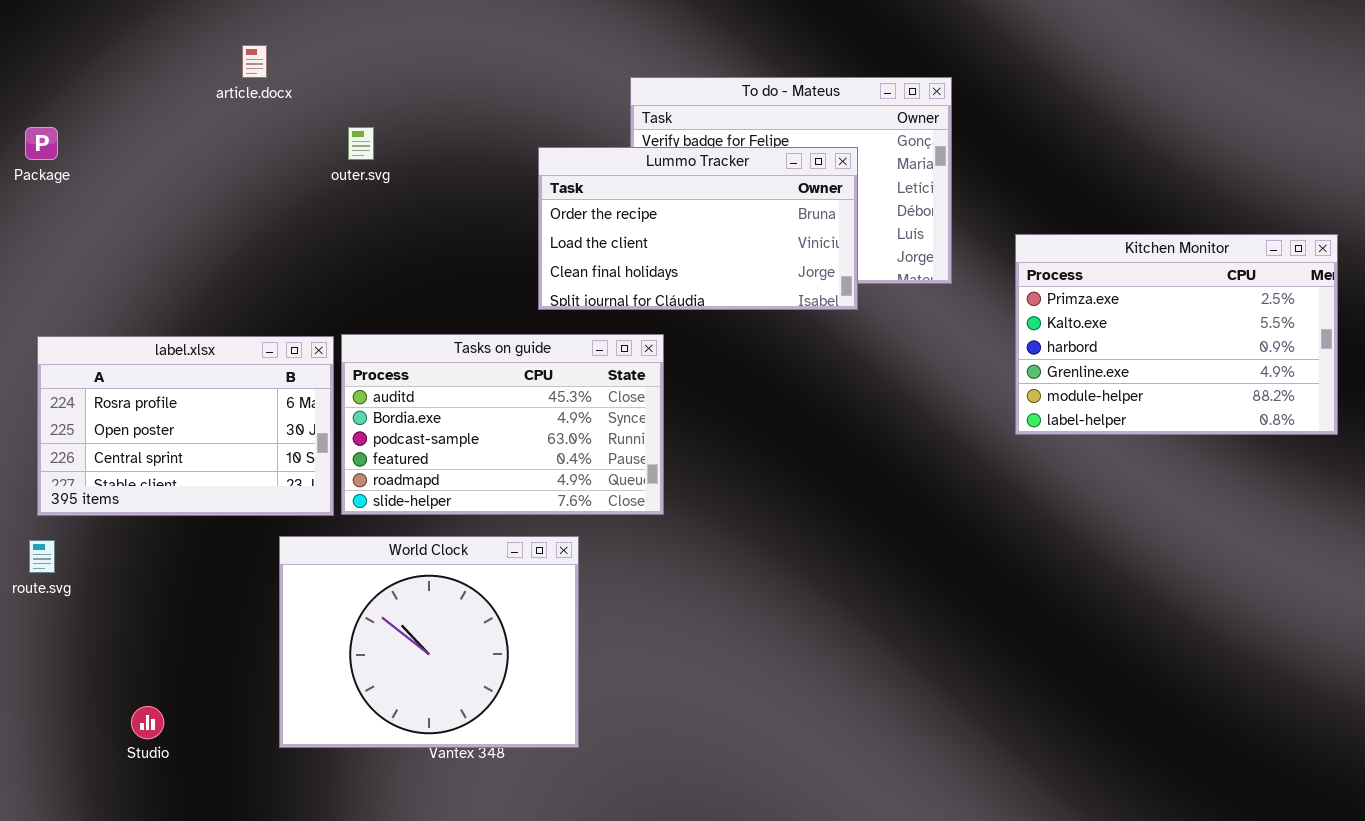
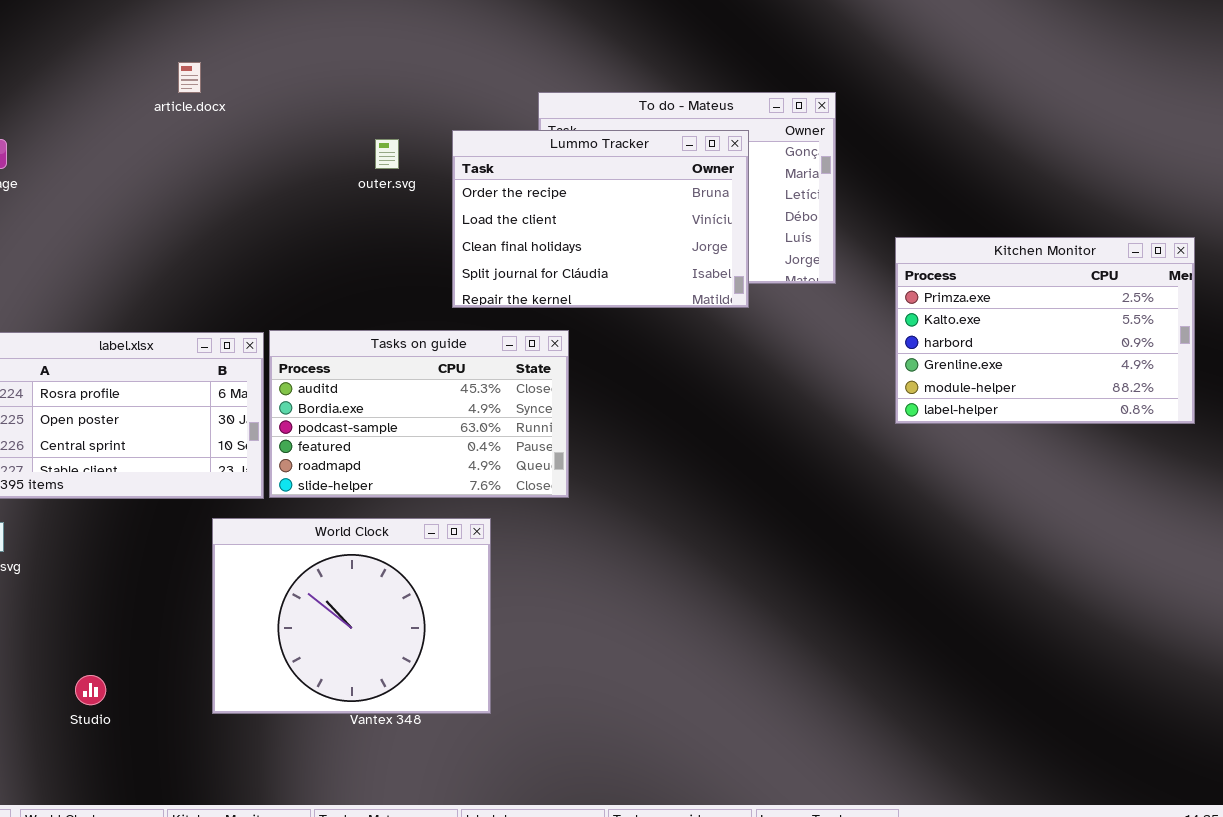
outer.svg: [348,127,374,160] -> [375,139,399,169], moved
Lummo Tracker: [538,147,858,310] -> [452,130,749,308], resized

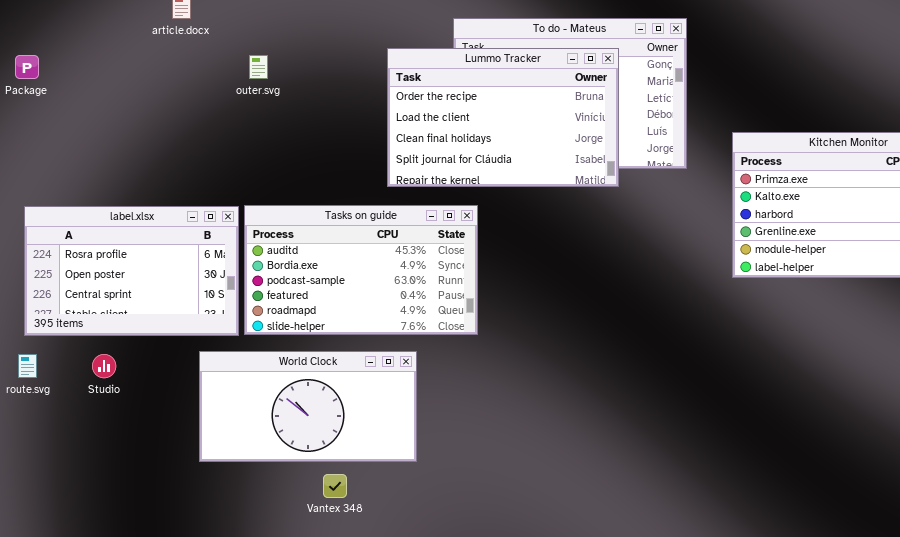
outer.svg: [375,139,399,169] -> [249,55,268,79], moved
World Clock: [212,518,491,714] -> [199,351,417,462], resized
Studio: [75,675,106,705] -> [92,354,116,378], moved

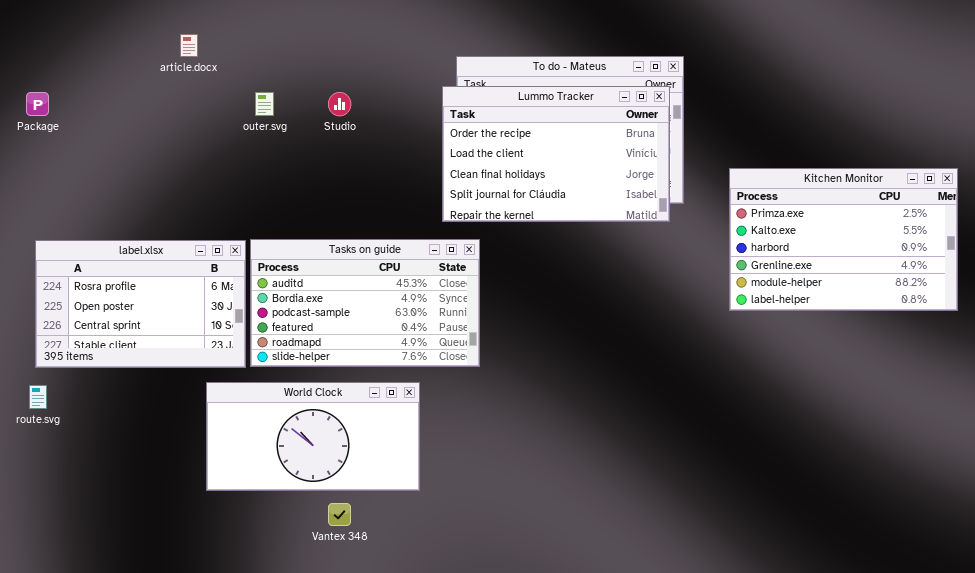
Lummo Tracker: [387,48,619,187] -> [442,86,670,222], moved
Studio: [92,354,116,378] -> [328,92,351,116], moved

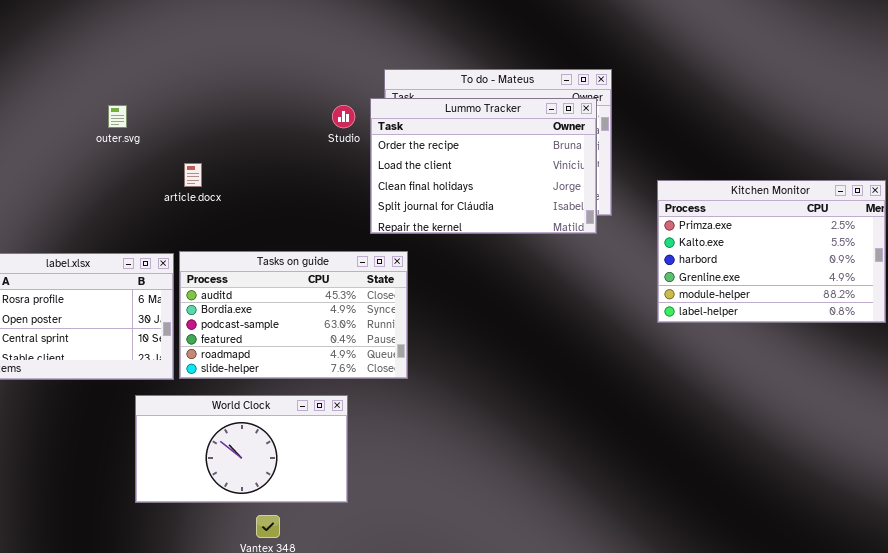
article.docx: [180,34,198,57] -> [184,163,202,187], moved
outer.svg: [255,92,274,116] -> [108,105,127,128], moved
Studio: [328,92,351,116] -> [332,105,355,128], moved

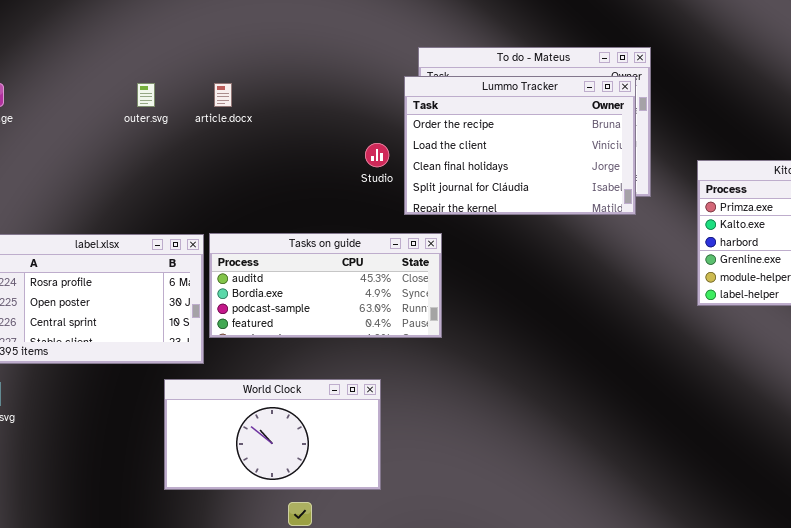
Studio: [332,105,355,128] -> [365,143,389,167], moved
article.docx: [184,163,202,187] -> [214,83,232,107], moved
Tasks on guide: [179,251,408,379] -> [209,233,442,338], resized

